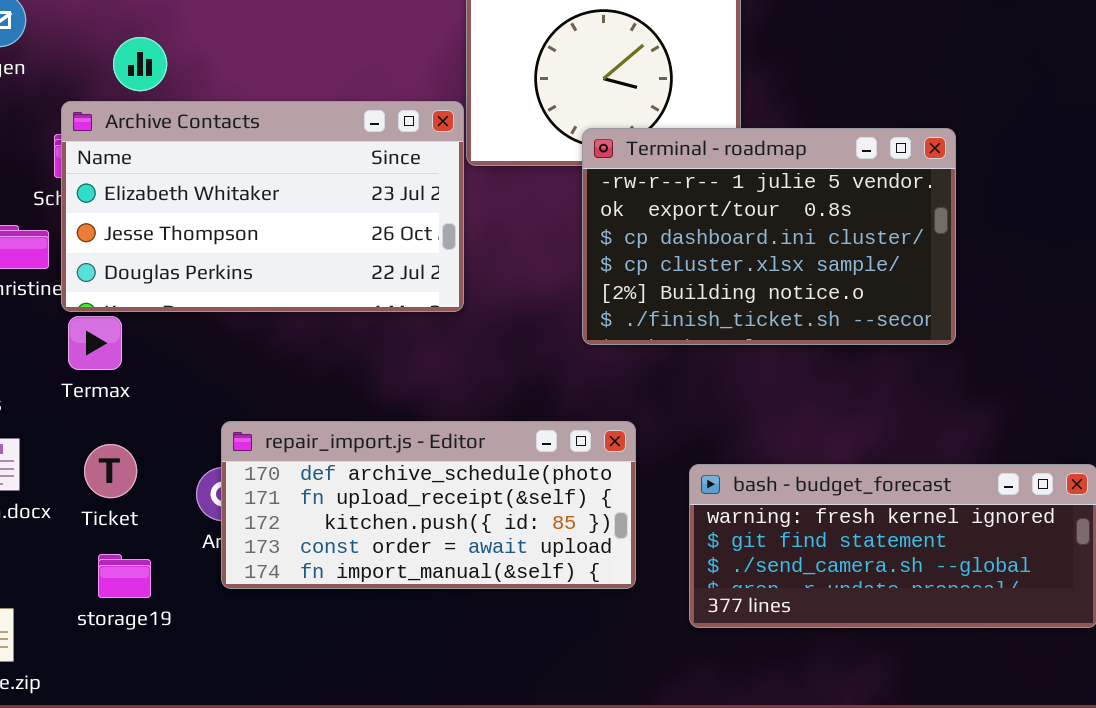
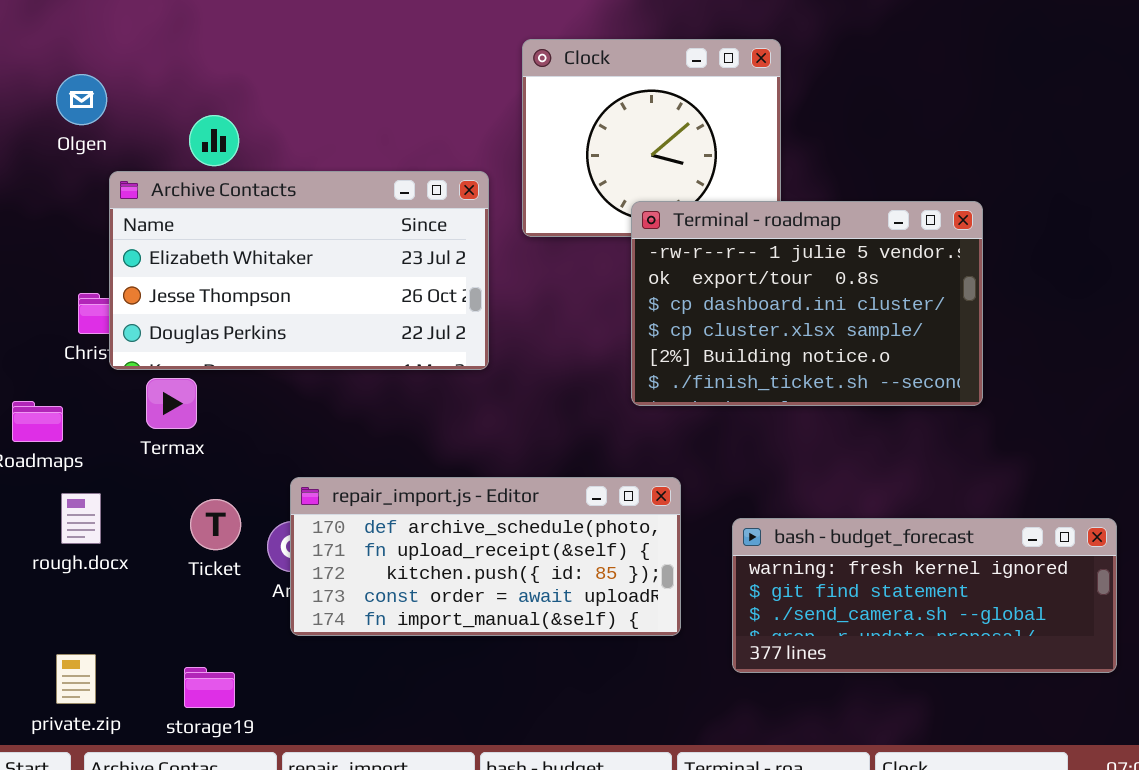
Archive Contacts: [61,101,464,312] -> [109,171,489,370], moved
Ticket: [84,444,137,498] -> [190,499,241,550], moved
storage19: [98,554,151,598] -> [184,667,235,708], moved

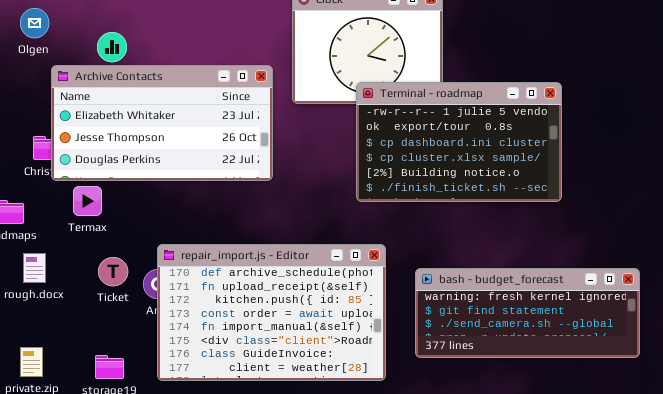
repair_import.js - Editor: [290,477,681,636] -> [157,244,386,381], resized

